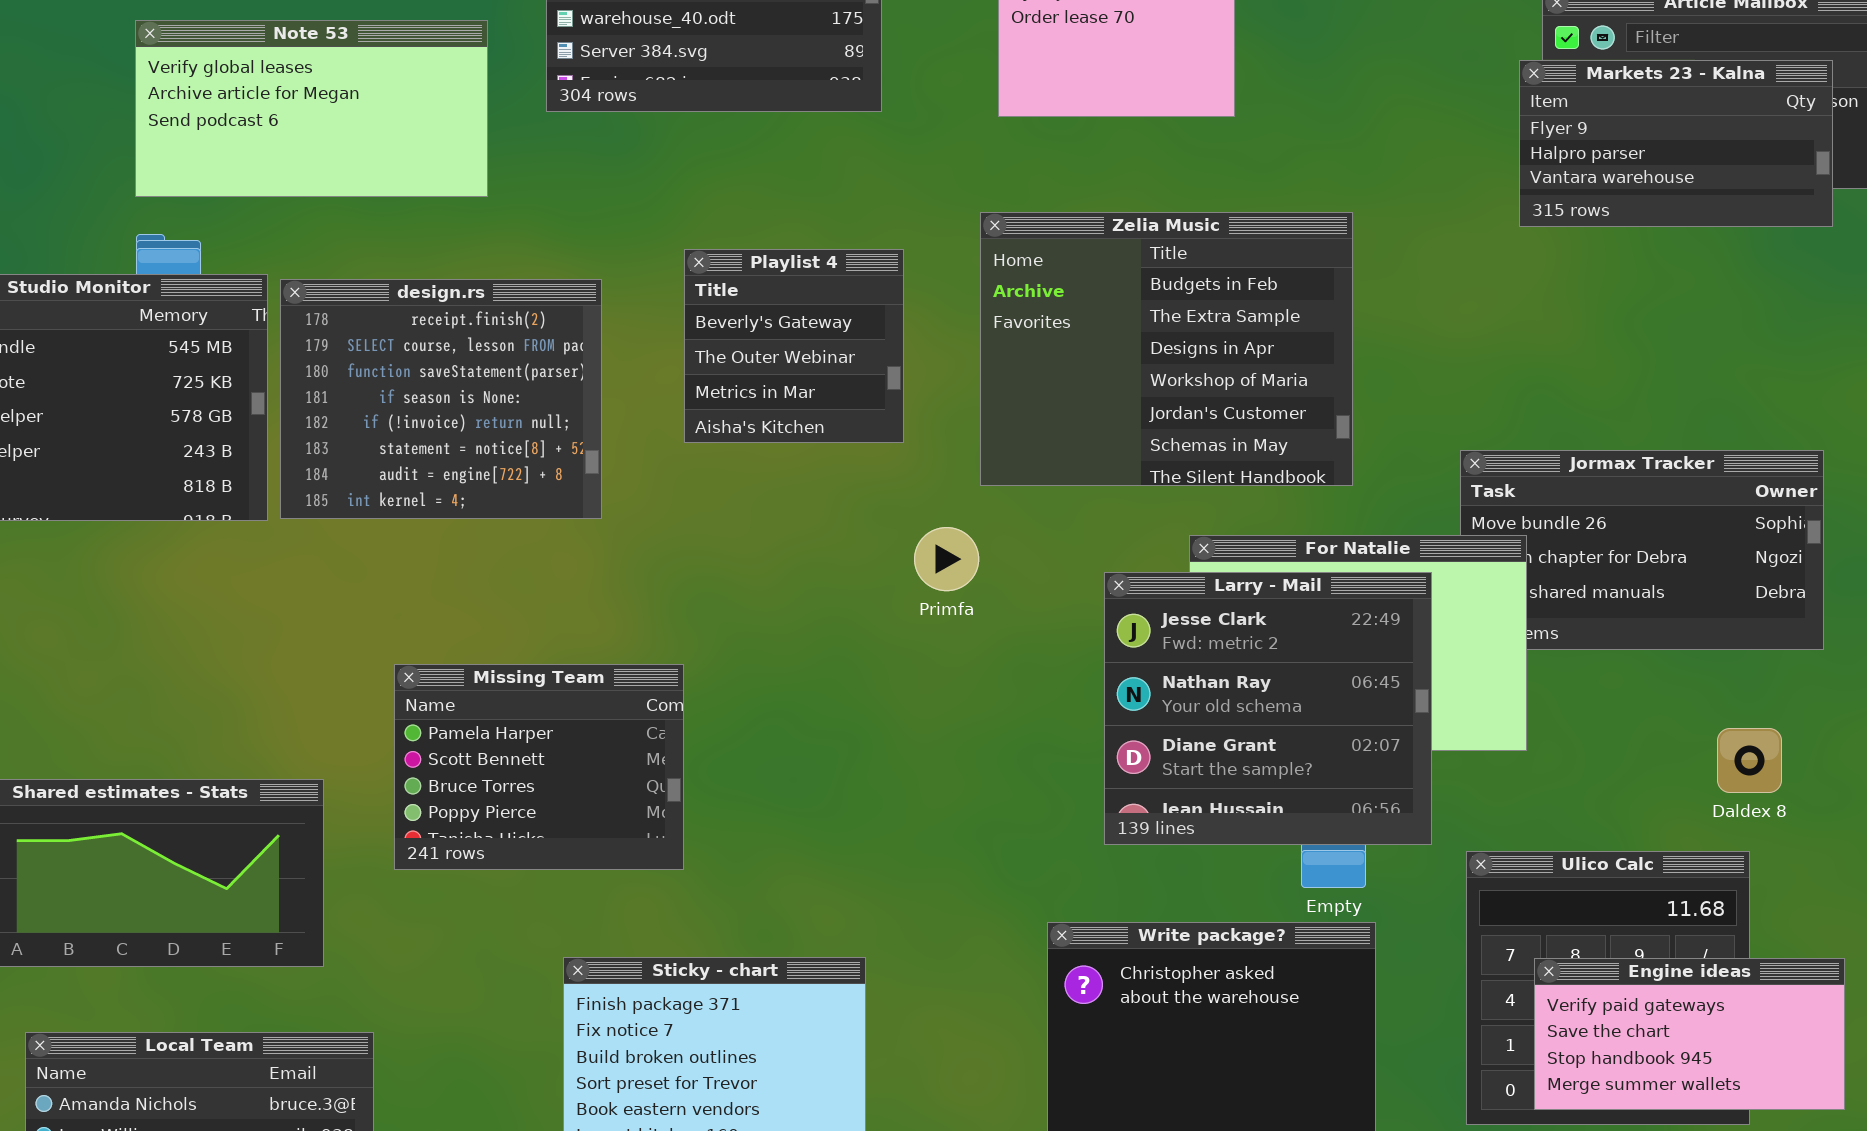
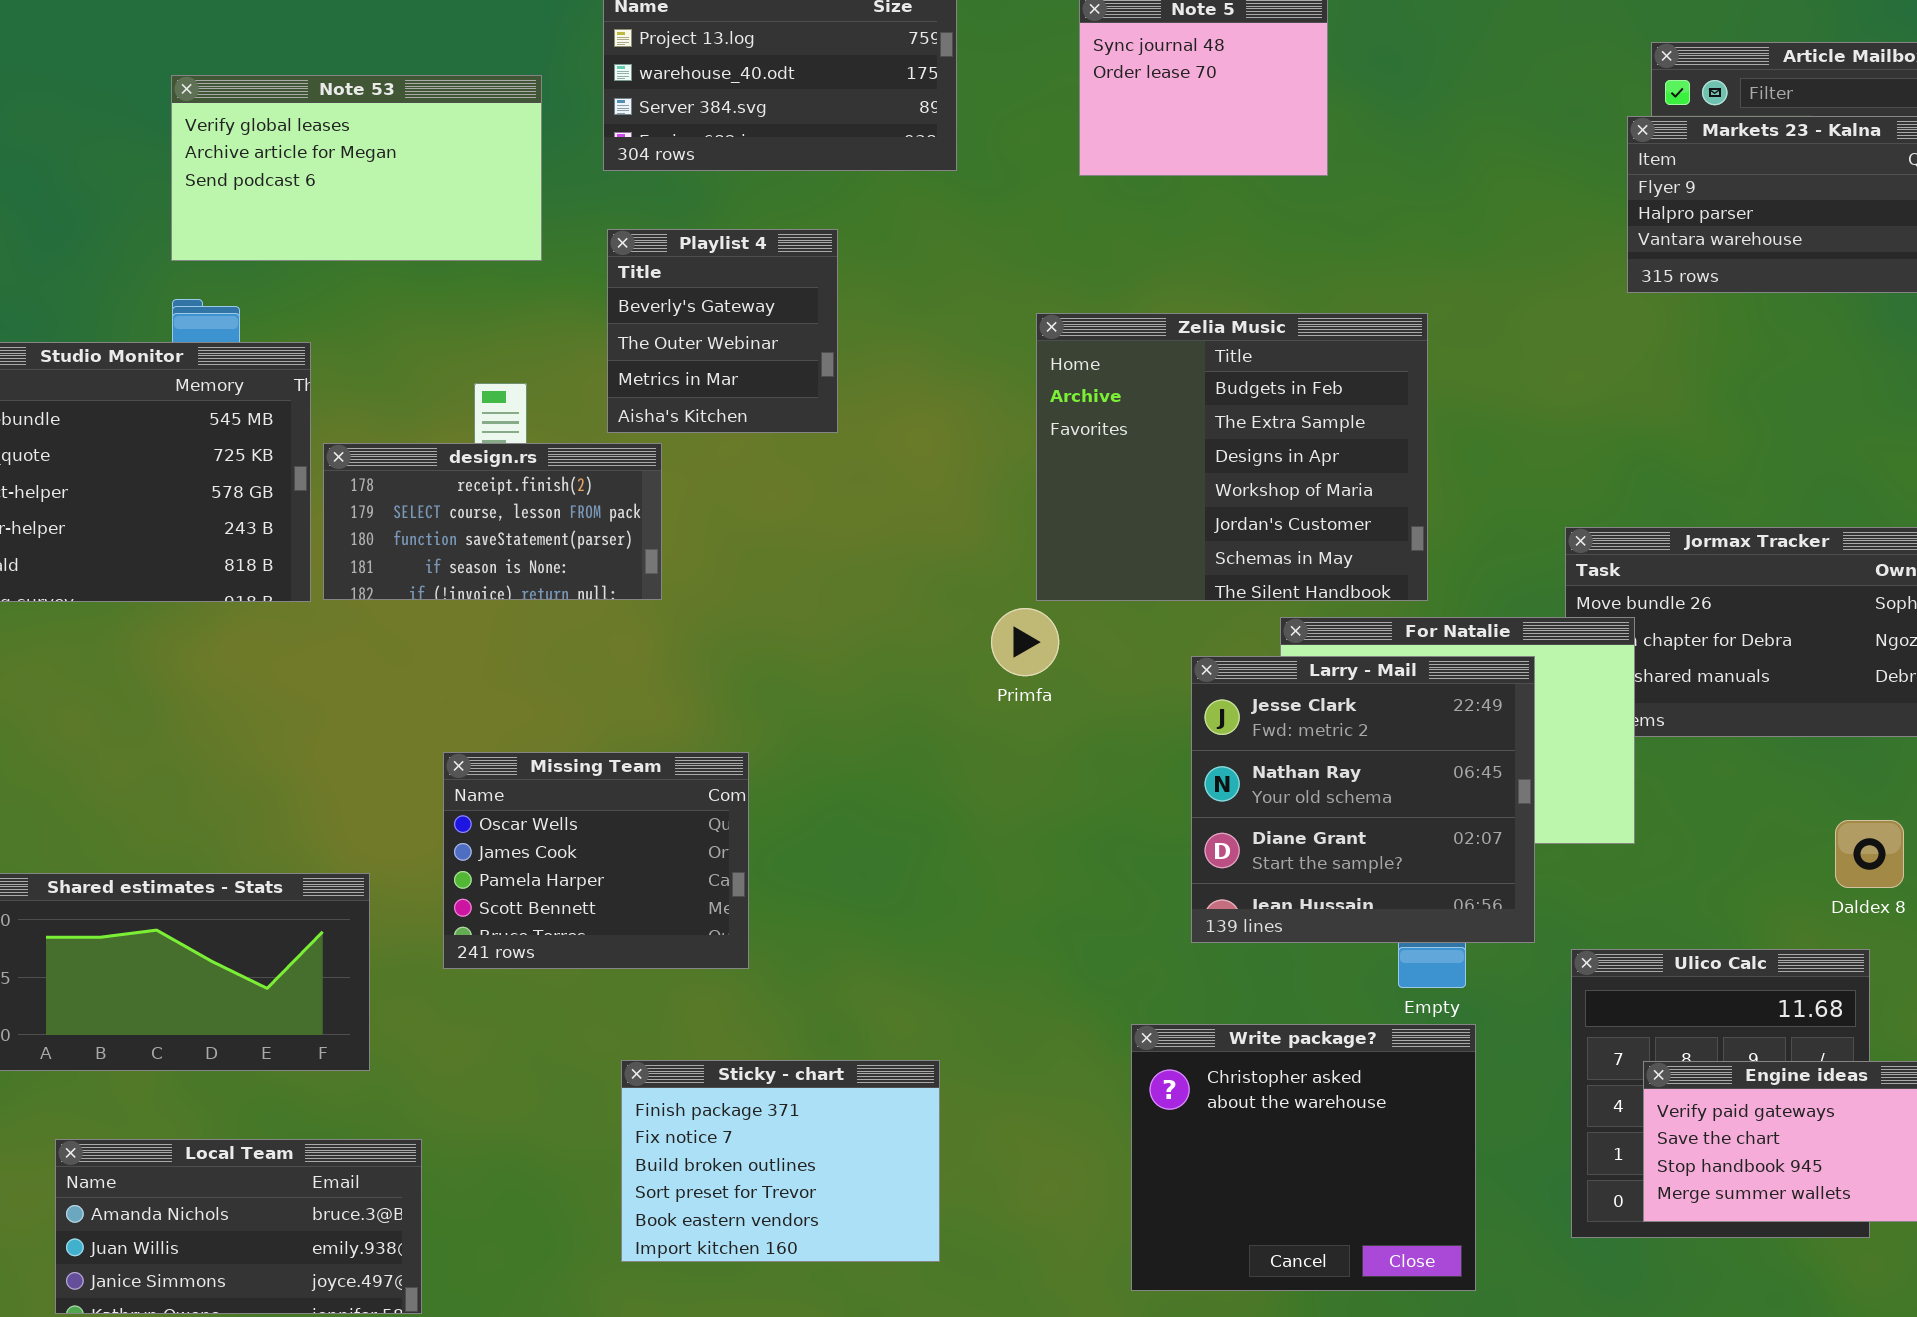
Zelia Music: [980,212,1353,486] -> [1036,313,1428,601], moved
Playlist 4: [684,249,904,443] -> [607,229,838,433], moved
design.rs: [280,279,602,519] -> [323,443,662,600], resized
Missing Team: [394,664,684,870] -> [443,752,749,969], scrolled up 2 rows

